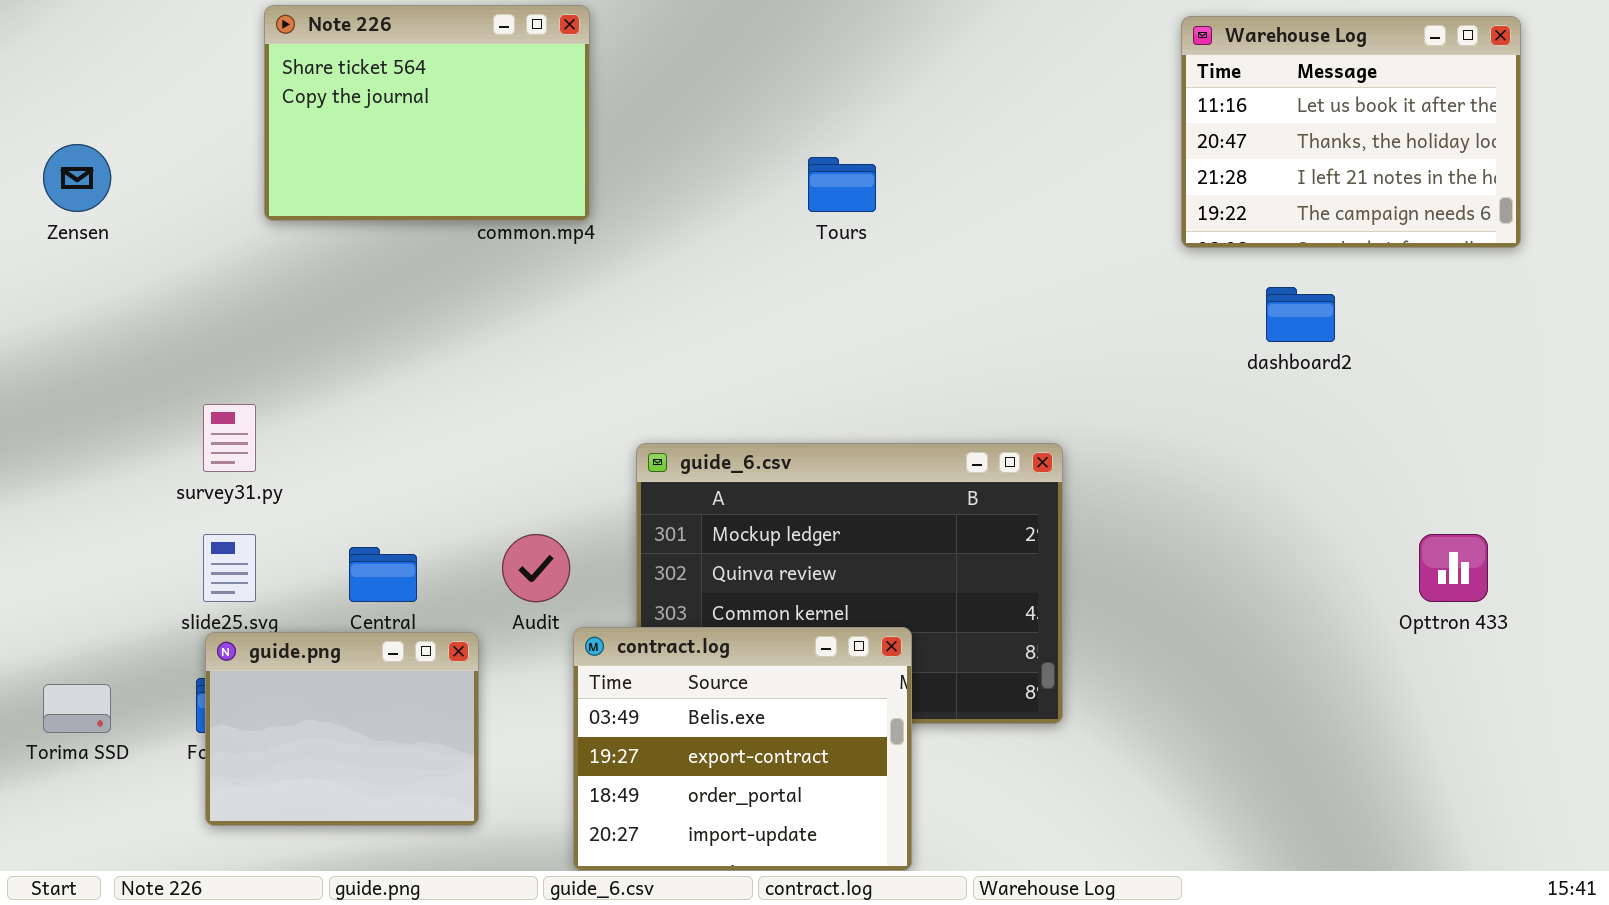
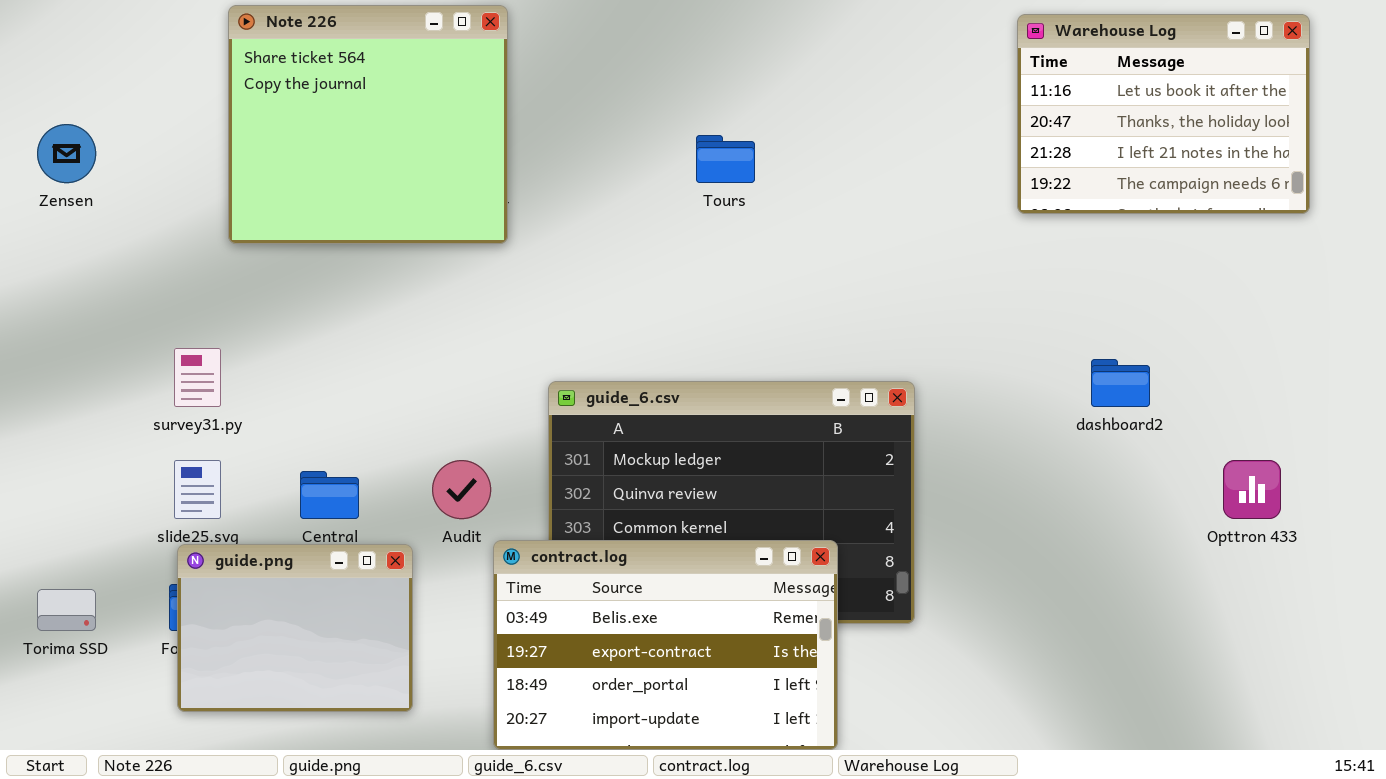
Note 226: [264,5,590,221] -> [228,5,508,244], resized
dashboard2: [1266,287,1335,342] -> [1091,359,1150,407], moved
contract.log: [573,627,912,871] -> [493,540,838,750], resized

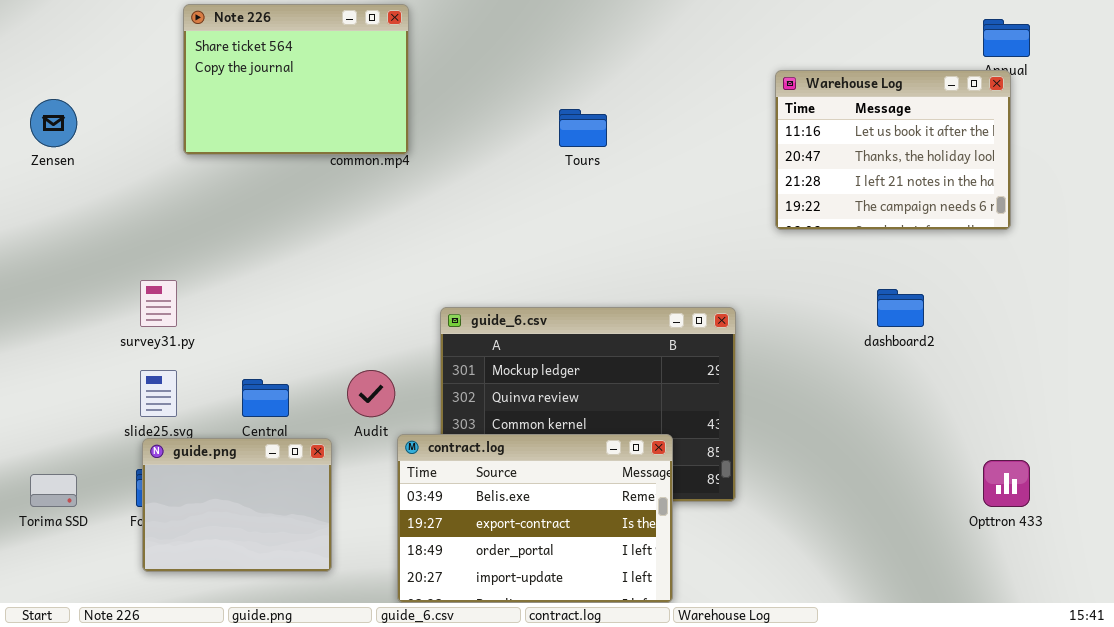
Note 226: [228,5,508,244] -> [183,4,409,155], resized
Warehouse Log: [1017,14,1310,214] -> [775,70,1011,230], moved
Opttron 433: [1223,460,1281,519] -> [983,460,1030,507], moved

